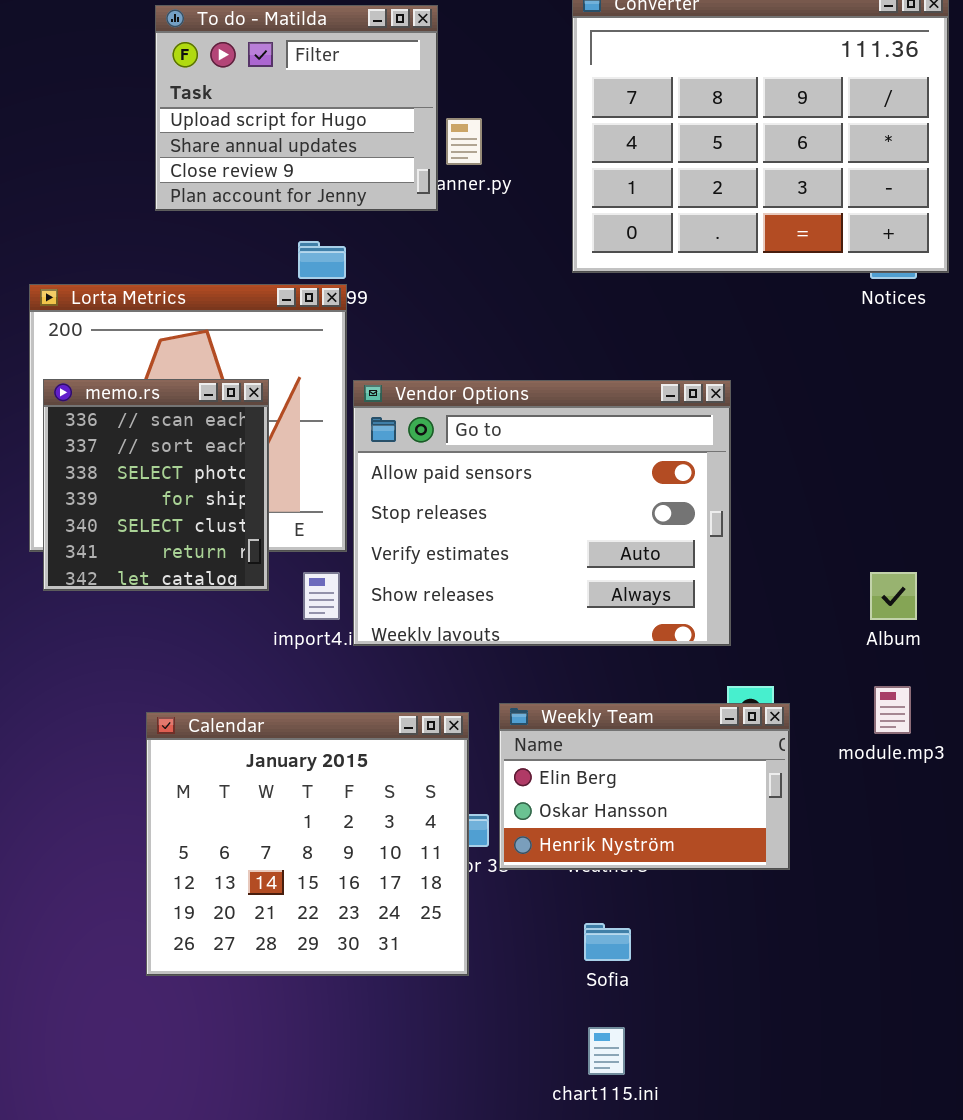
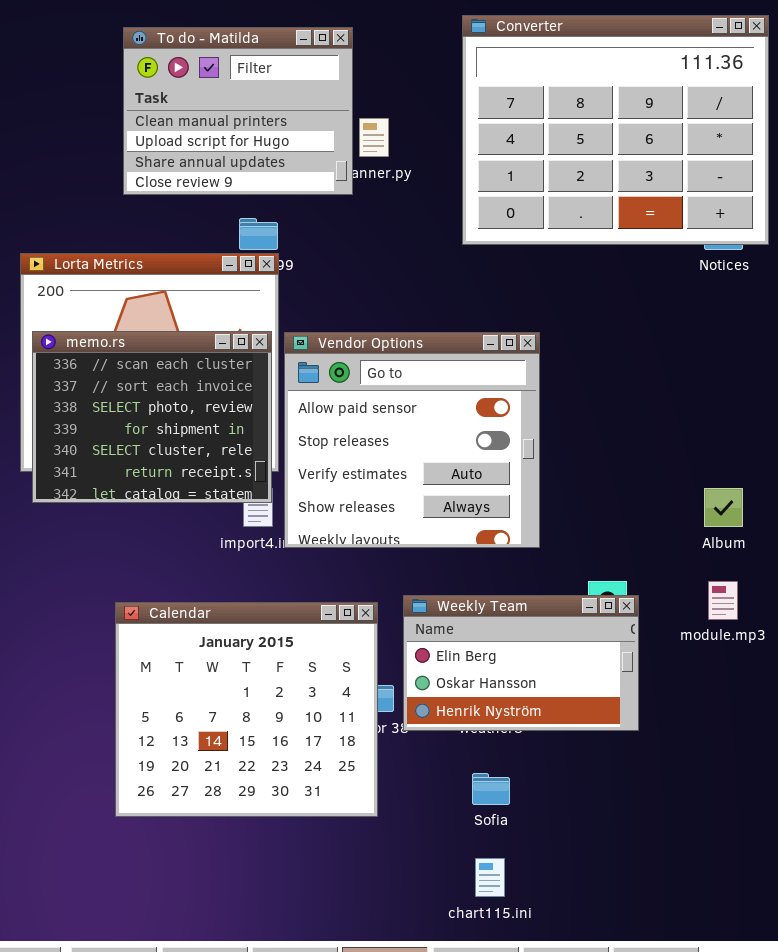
To do - Matilda: [155,5,438,211] -> [123,27,353,195], scrolled up 1 row
memo.rs: [43,379,269,591] -> [32,331,272,503], resized
Vendor Options: [353,380,731,646] -> [284,332,540,548], resized

